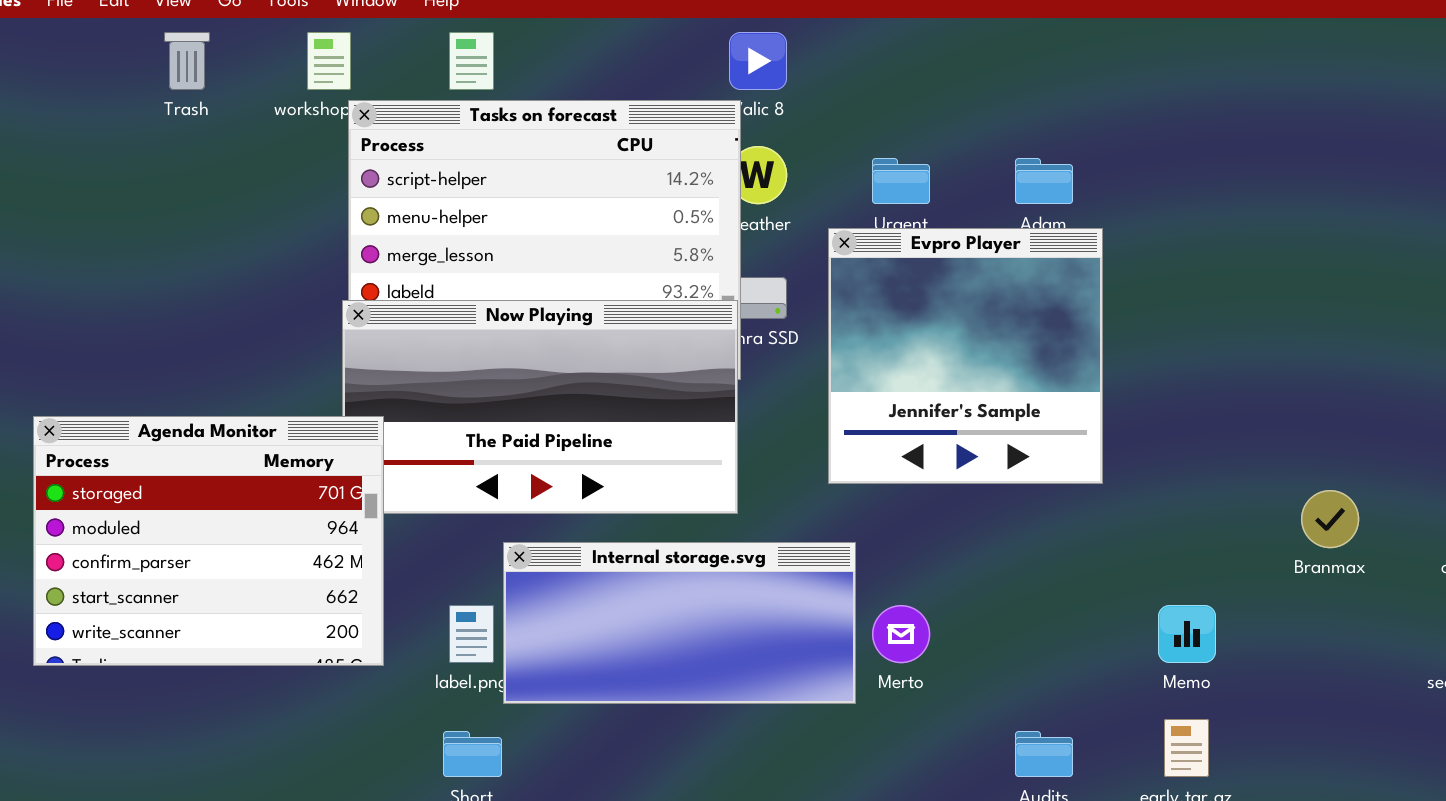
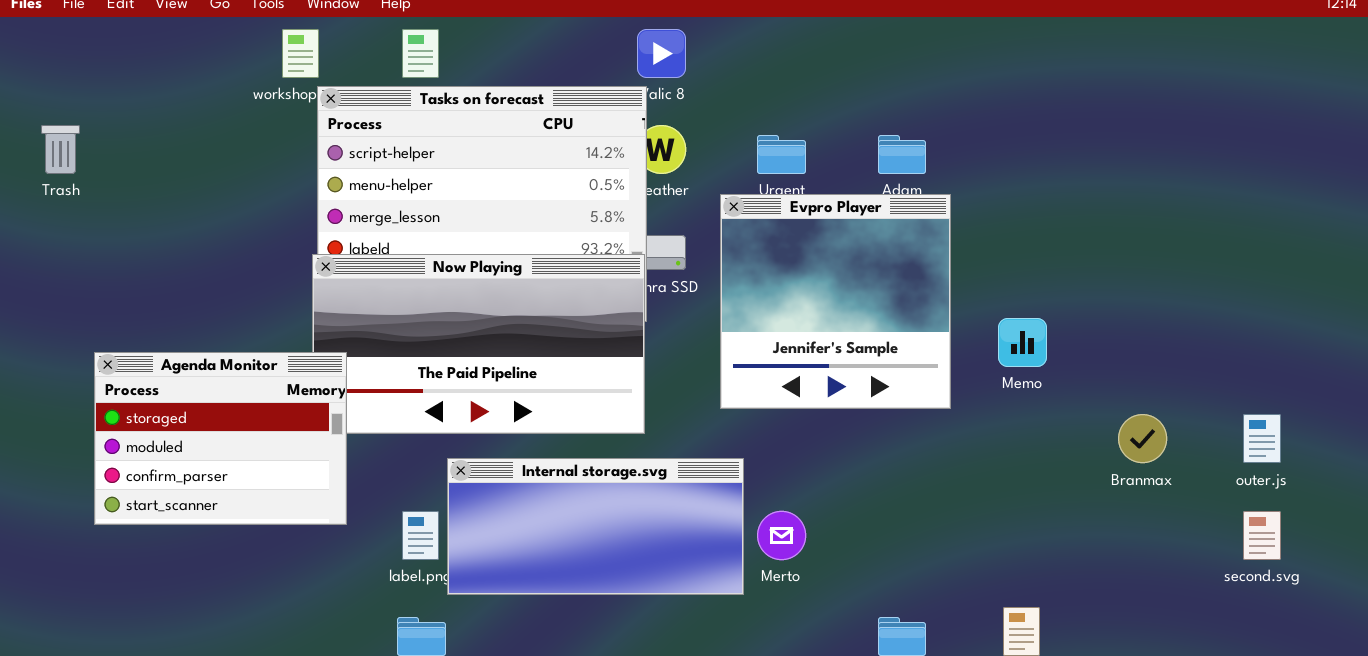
Trash: [164,32,210,90] -> [41,125,80,174], moved
Agenda Monitor: [33,416,384,666] -> [94,352,347,525], resized
Memo: [1158,605,1216,663] -> [998,318,1047,367], moved

